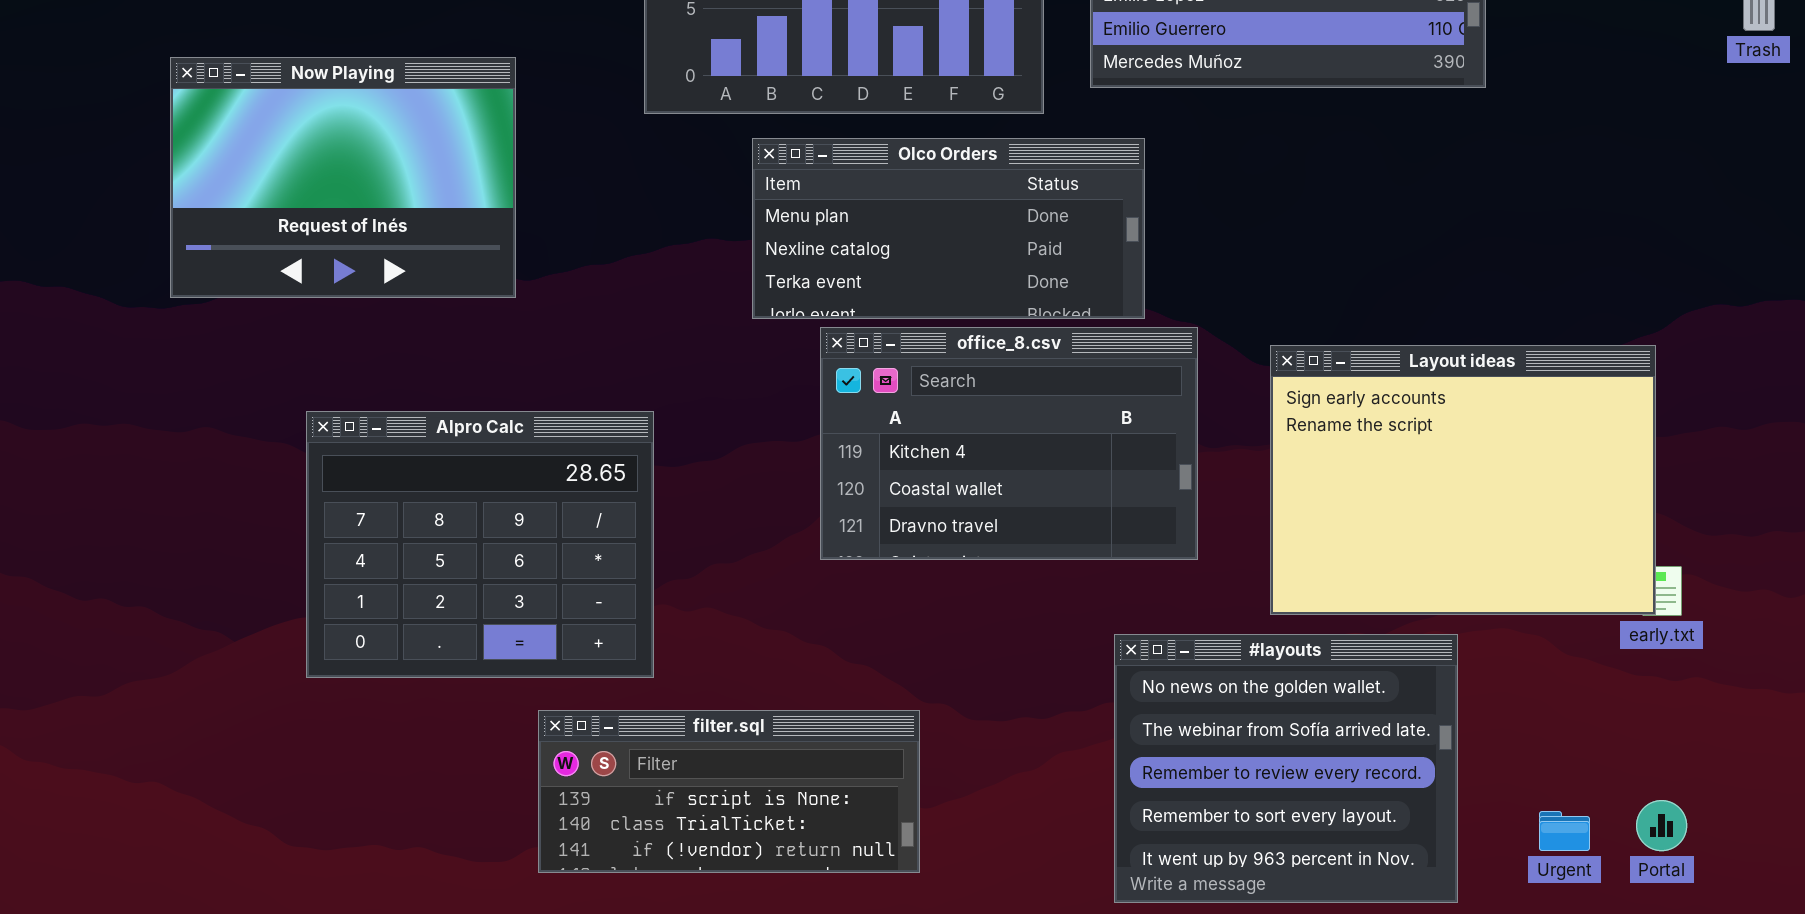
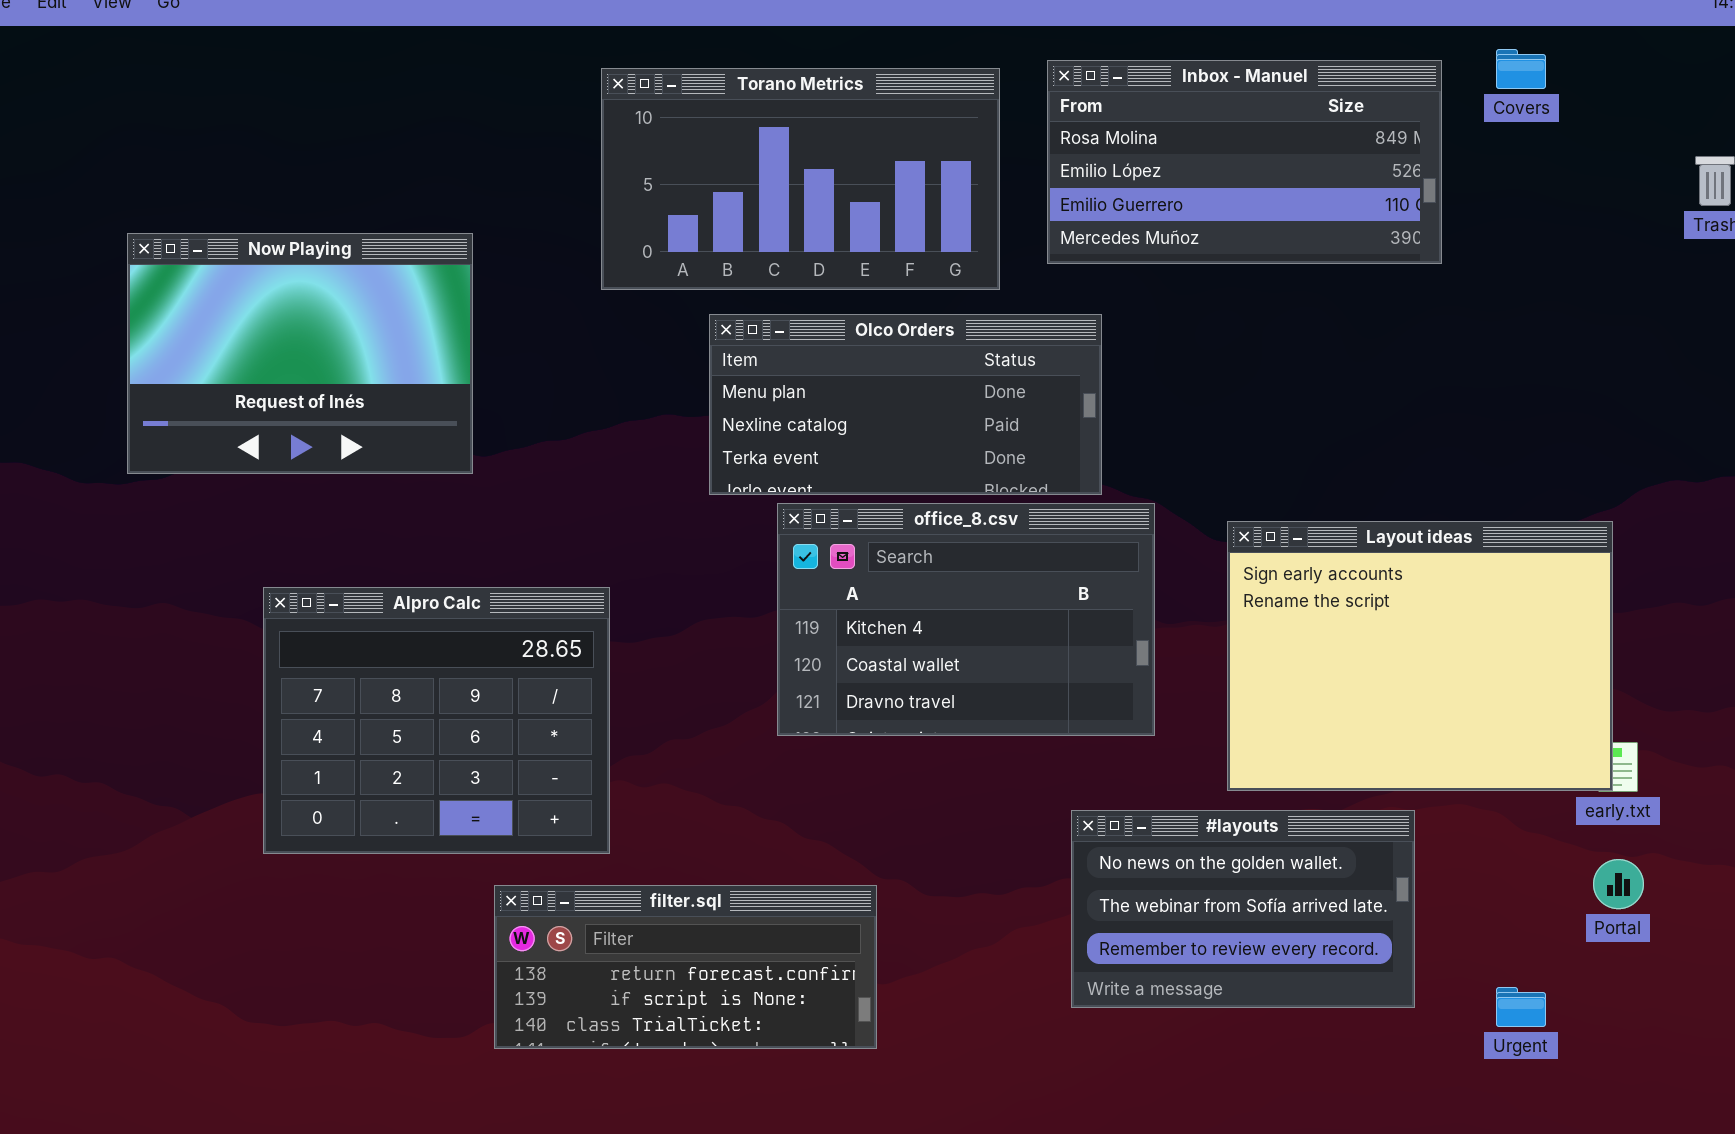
#layouts: [1114,634,1458,903] -> [1071,810,1415,1008], resized
filter.sql: [538,710,920,873] -> [494,885,877,1049], scrolled up 1 row
Portal: [1636,800,1687,851] -> [1593,859,1644,909], moved

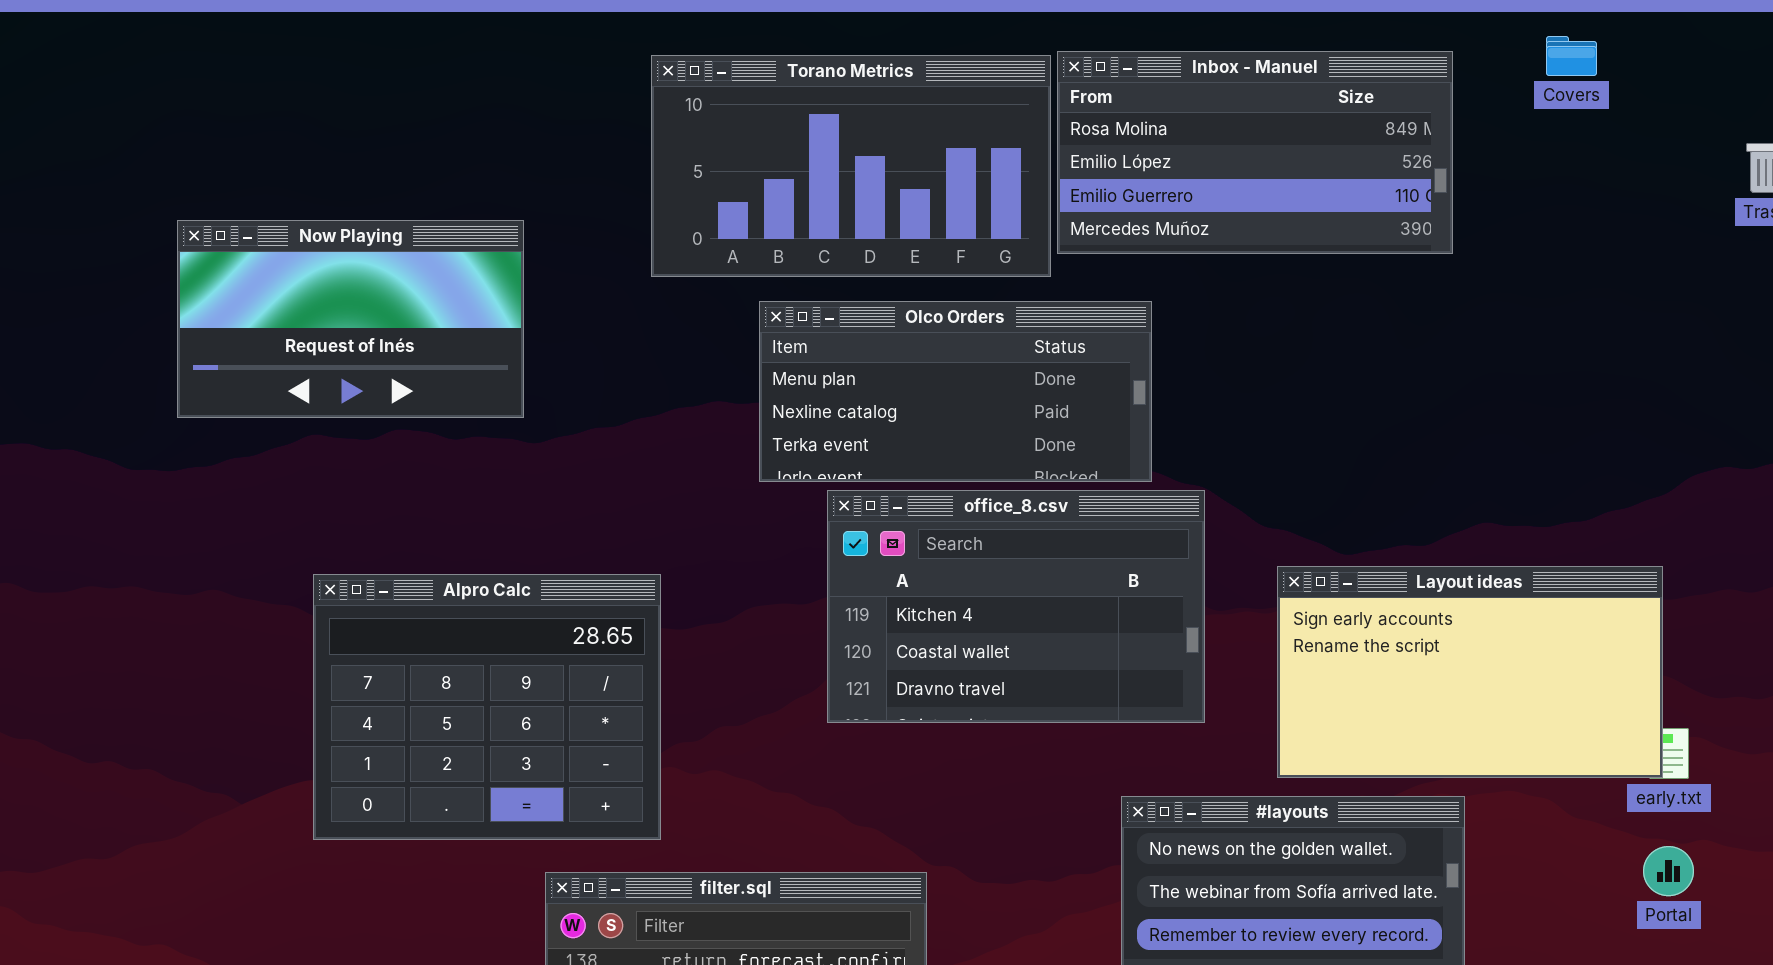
Inbox - Manuel: [1047,60,1442,264] -> [1057,51,1453,254], moved
Now Playing: [127,233,473,474] -> [177,220,524,418], resized
Layout ideas: [1227,521,1613,791] -> [1277,566,1663,778], resized

